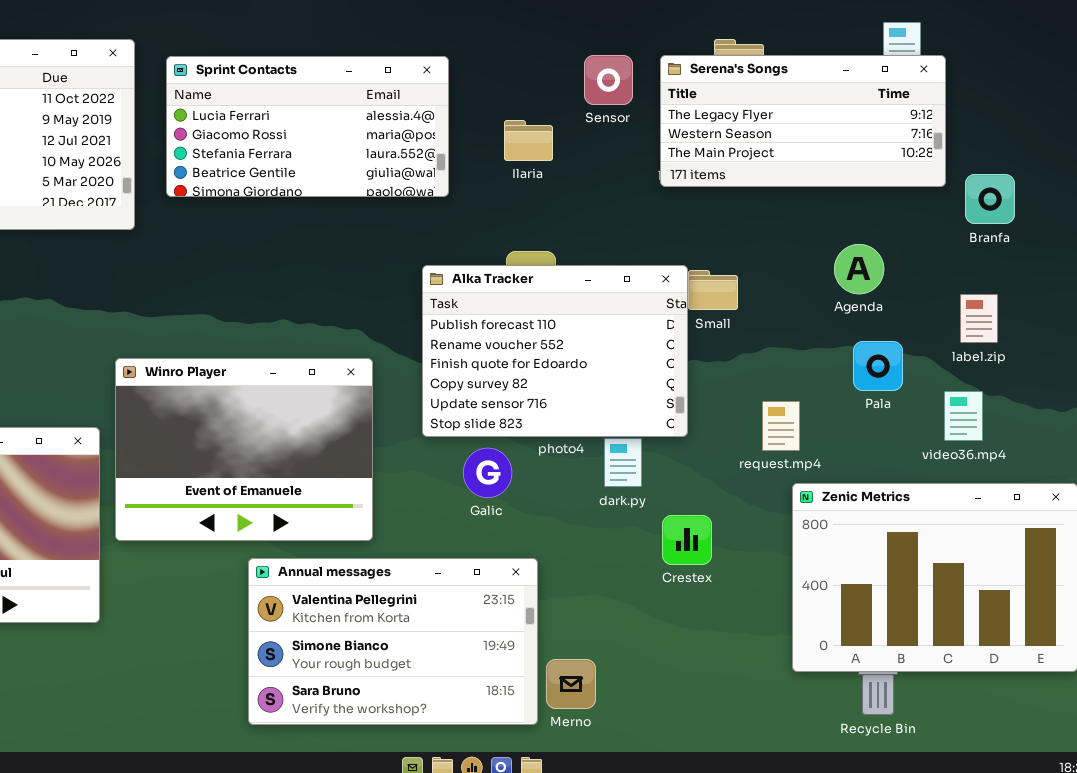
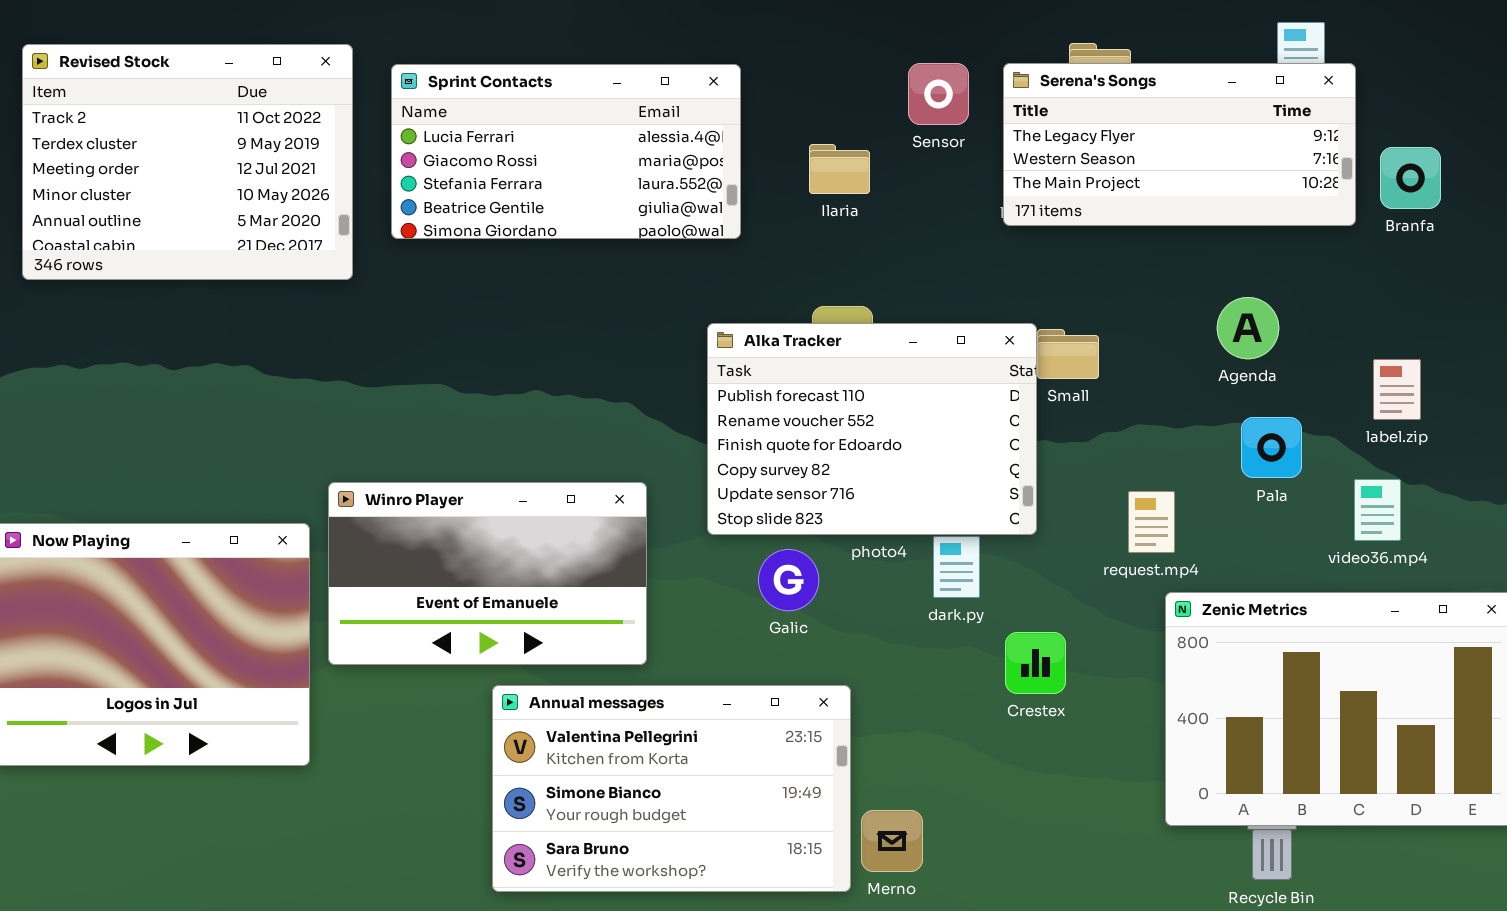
Branfa: [965,174,1015,224] -> [1380,147,1441,209], moved
Winro Player: [115,358,373,541] -> [328,482,647,665], resized

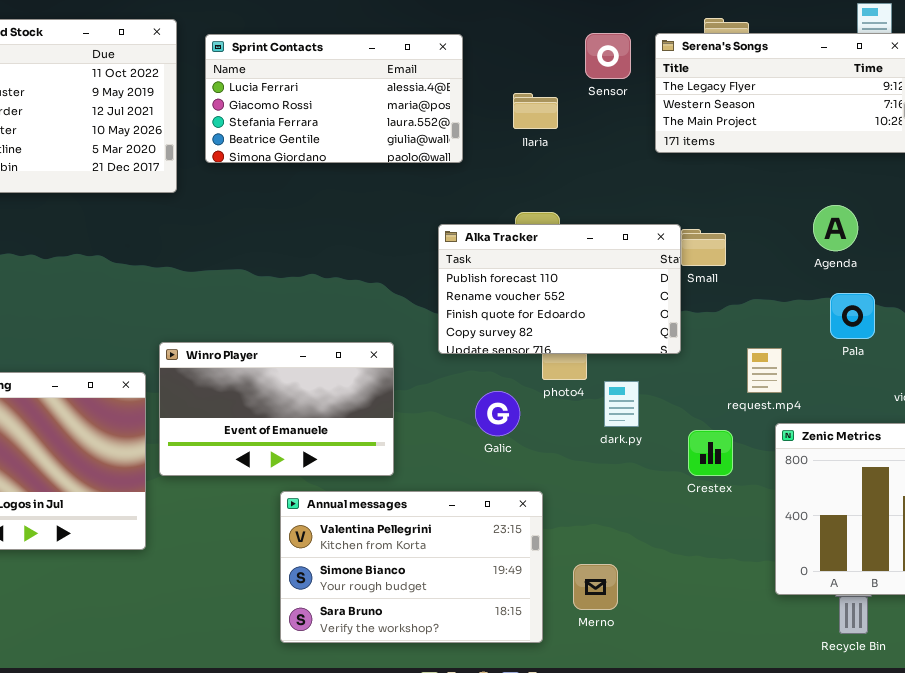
Alka Tracker: [707,323,1037,535] -> [438,224,681,354], resized
Crestex: [1005,632,1066,694] -> [688,430,733,476], moved
Merno: [861,810,923,872] -> [573,564,618,610], moved

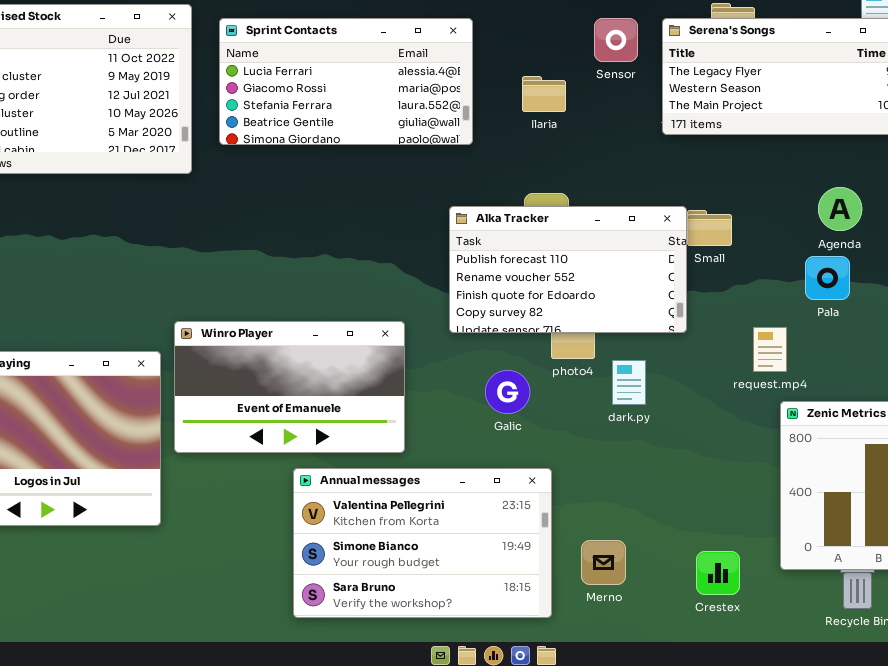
Pala: [830,293,875,339] -> [805,256,850,300], moved
Crestex: [688,430,733,476] -> [696,551,740,595], moved

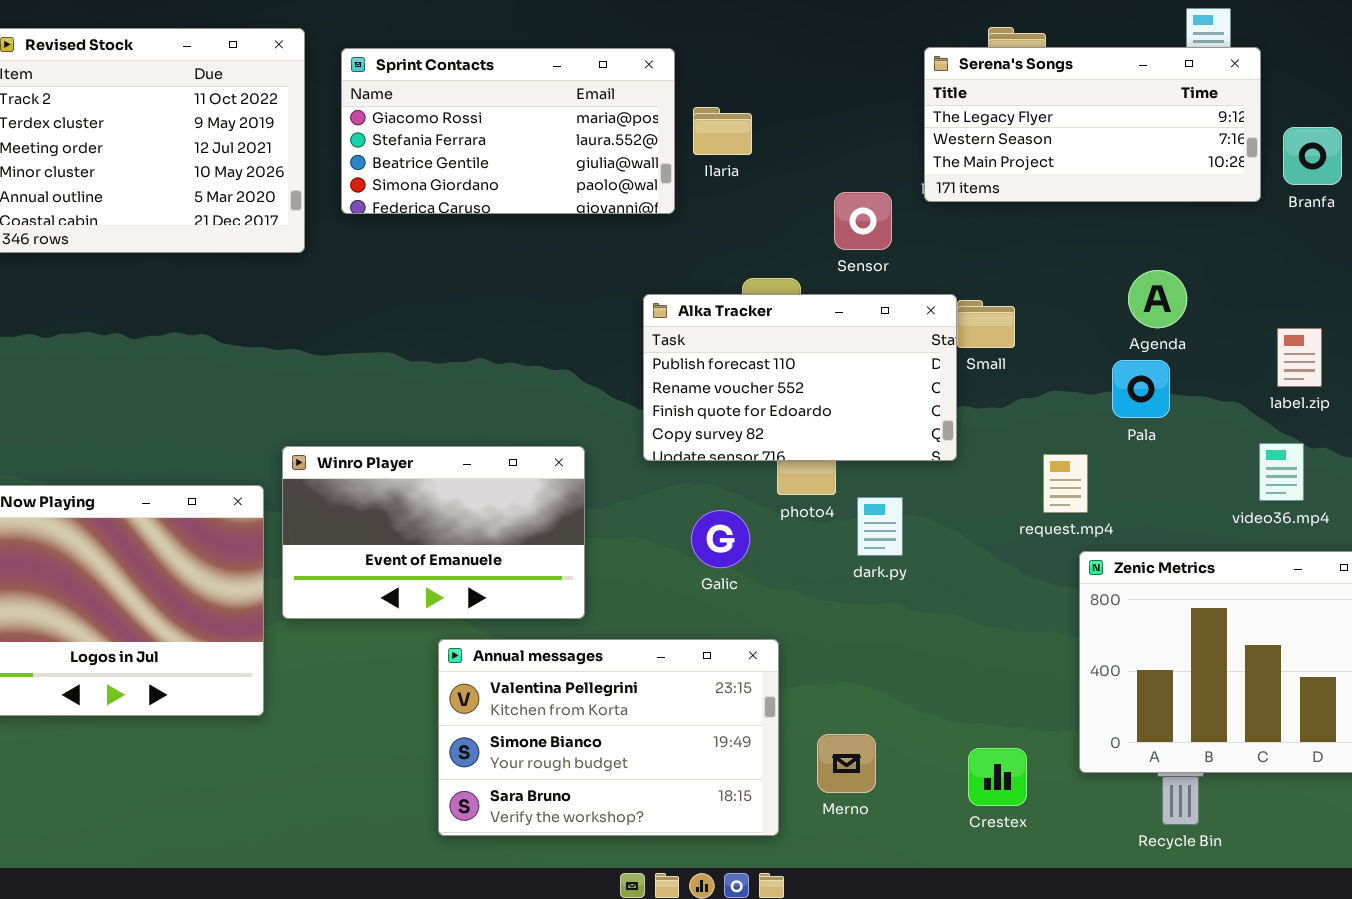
Sensor: [594,18,638,62] -> [834,192,892,250], moved
Sprint Contacts: [219,18,473,145] -> [341,48,675,214], scrolled down 1 row
Ilaria: [522,76,566,112] -> [693,107,752,155], moved

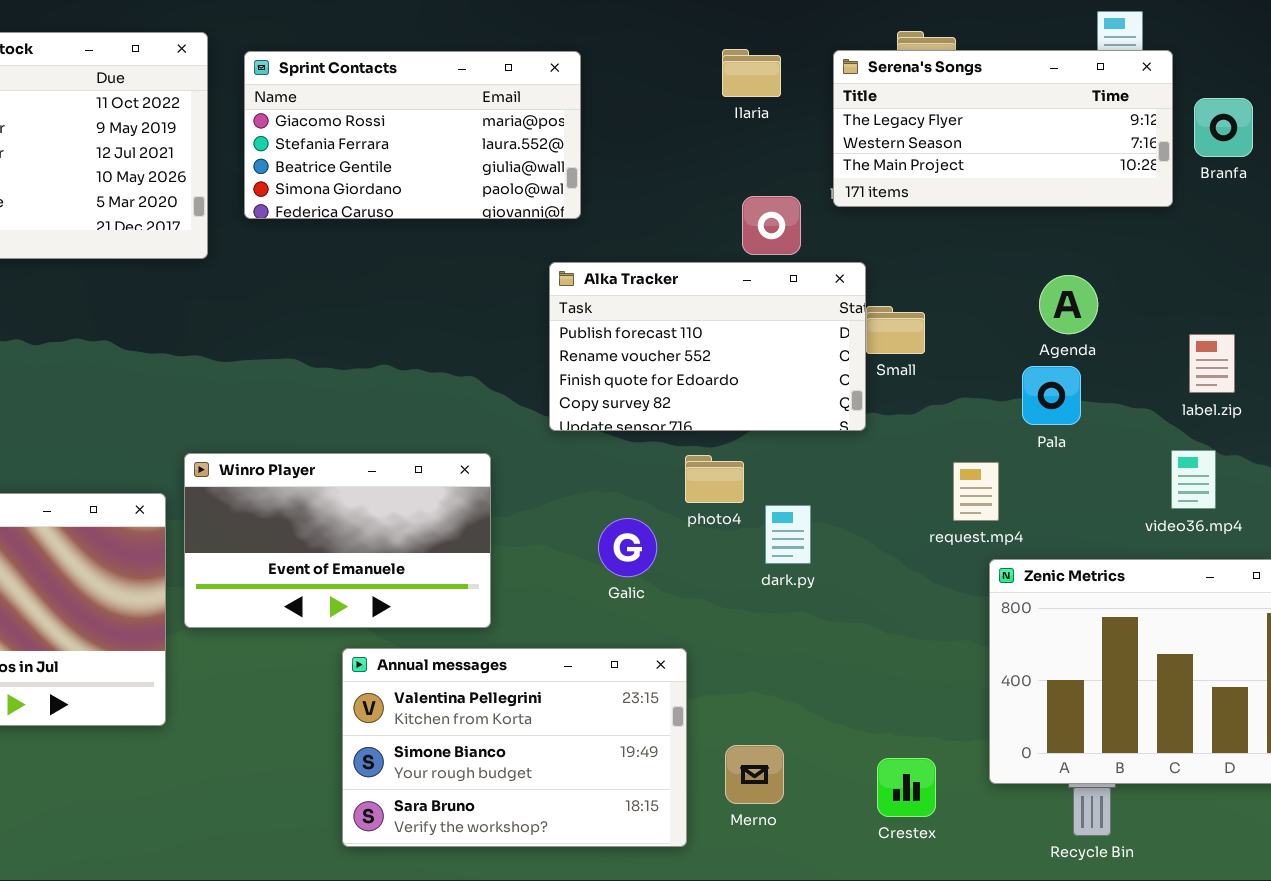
Ilaria: [693,107,752,155] -> [722,49,781,97], moved
Branfa: [1283,127,1342,185] -> [1194,98,1253,157], moved
Alka Tracker: [643,294,957,461] -> [549,262,866,431], moved

